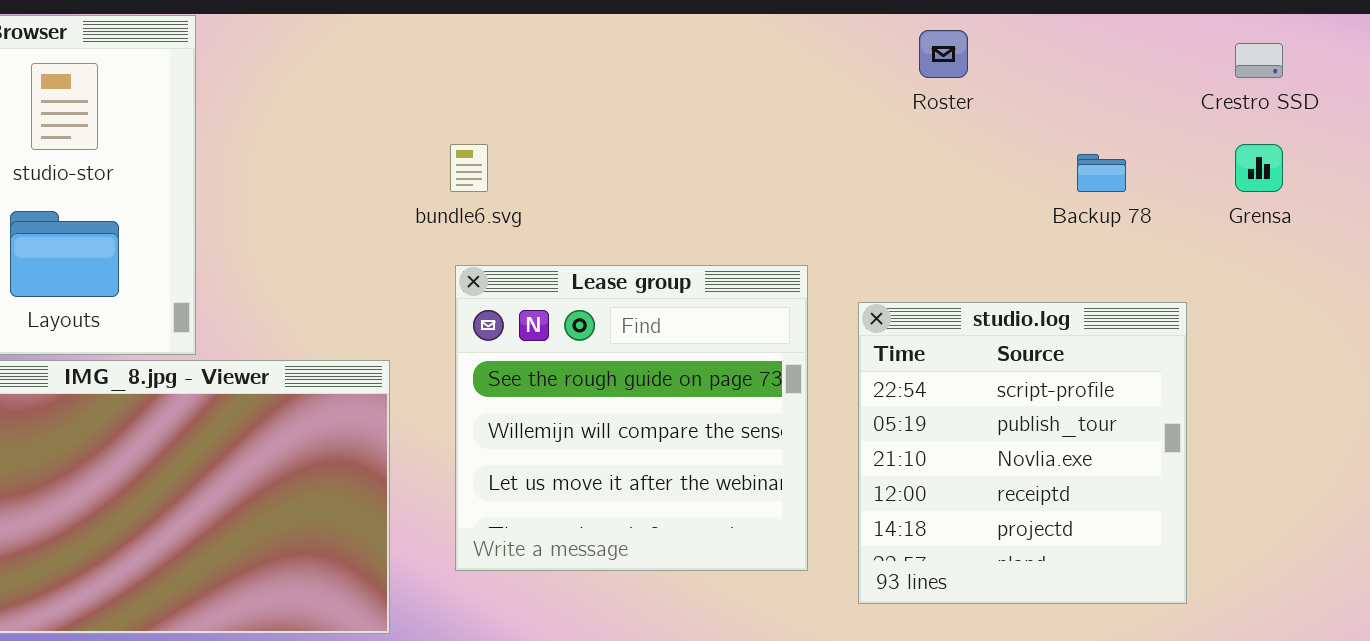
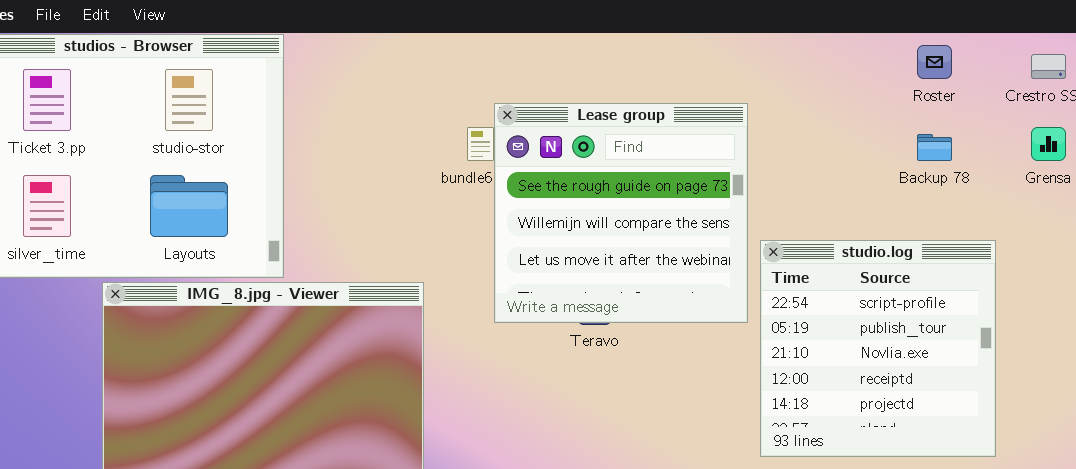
Roster: [919,30,968,78] -> [917,45,952,79], moved
Lease group: [455,265,808,571] -> [494,103,748,323], moved

